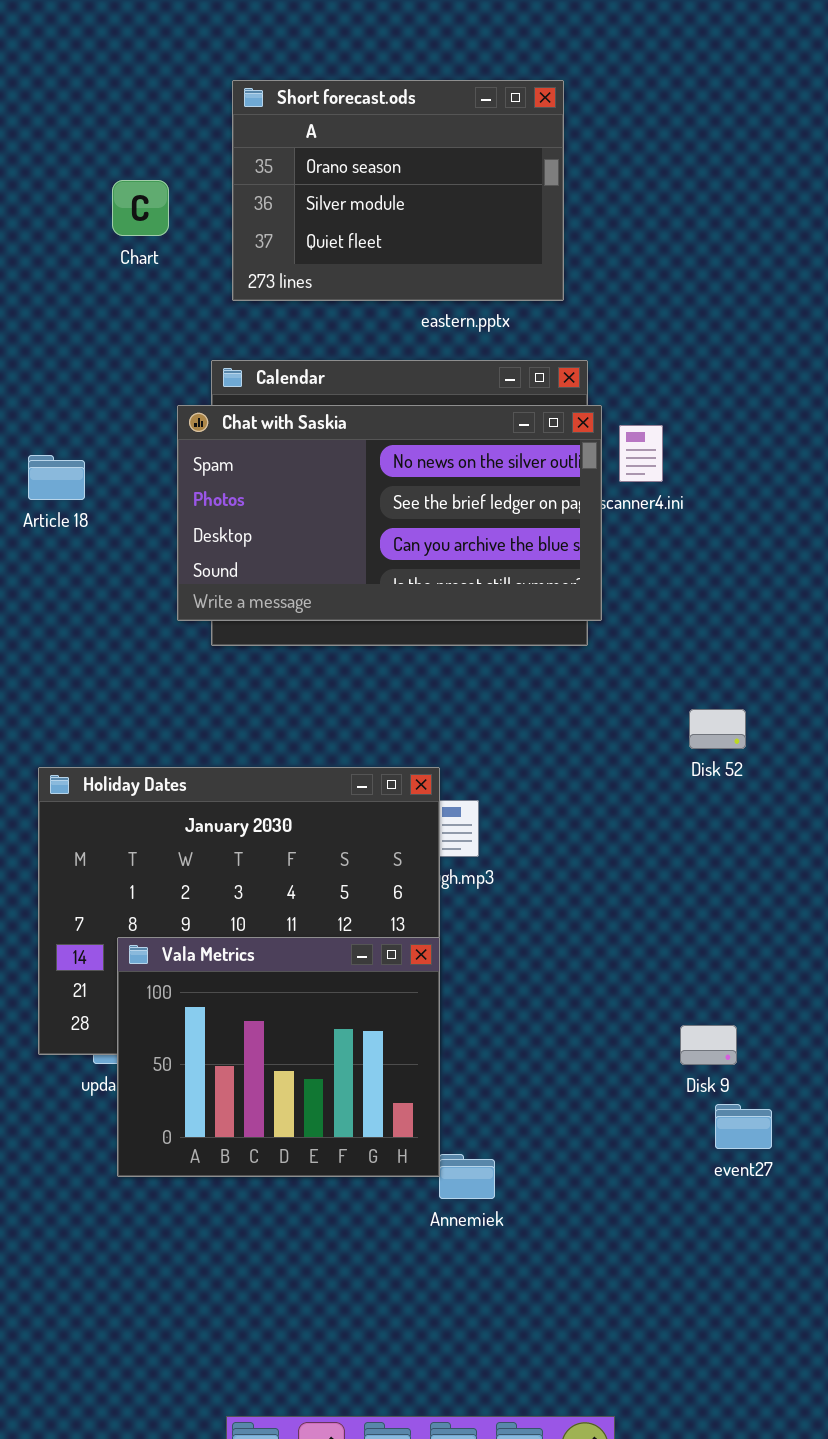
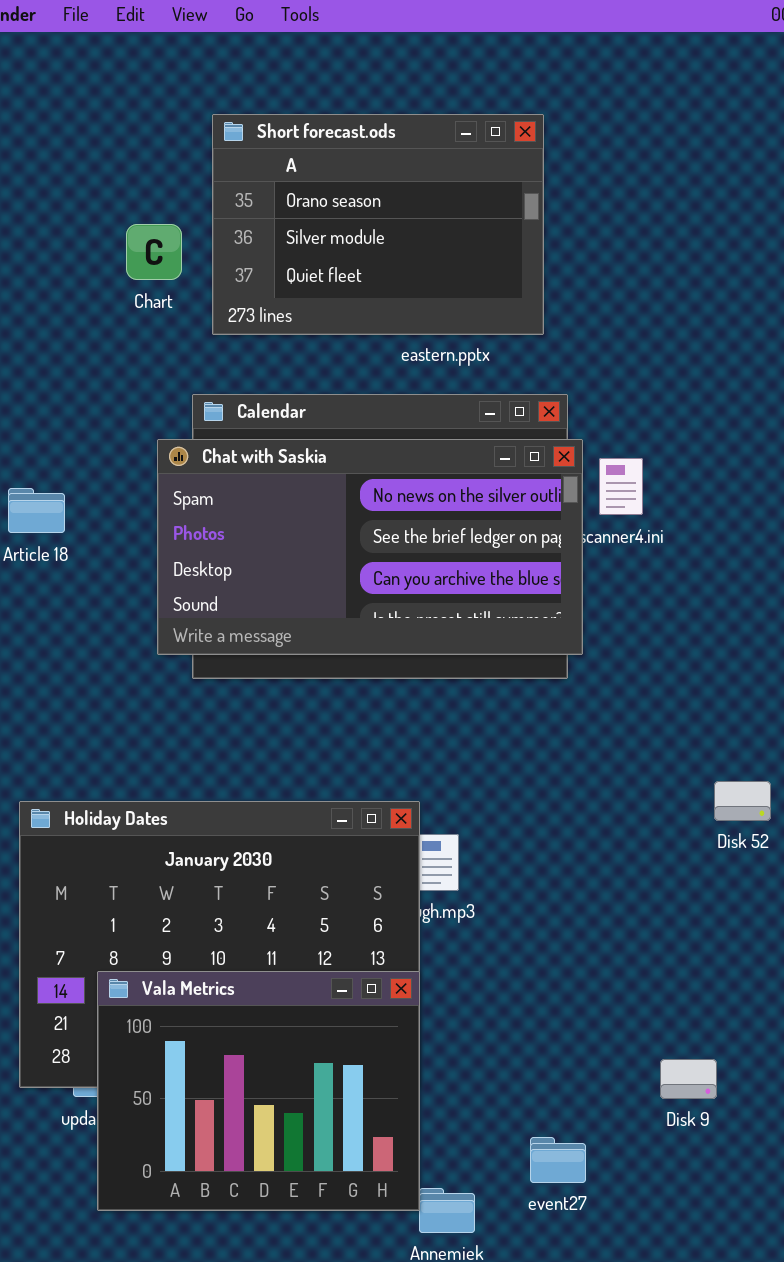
Chart: [112,180,169,236] -> [126,224,182,280], moved
Disk 52: [689,709,746,749] -> [714,781,771,821], moved
event27: [715,1104,772,1149] -> [530,1137,586,1183], moved

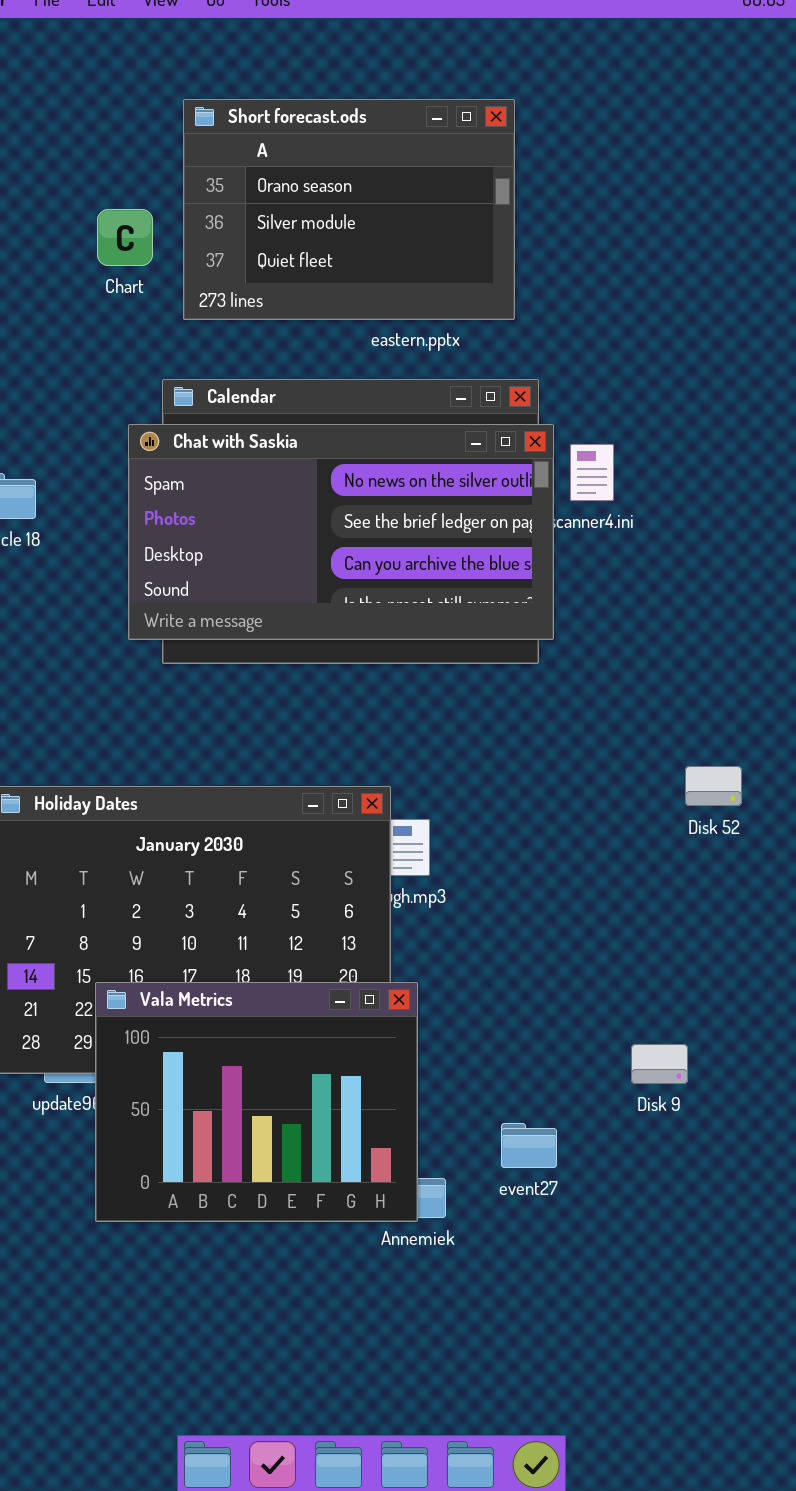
Vala Metrics: [97,971,420,1211] -> [95,982,418,1222], moved

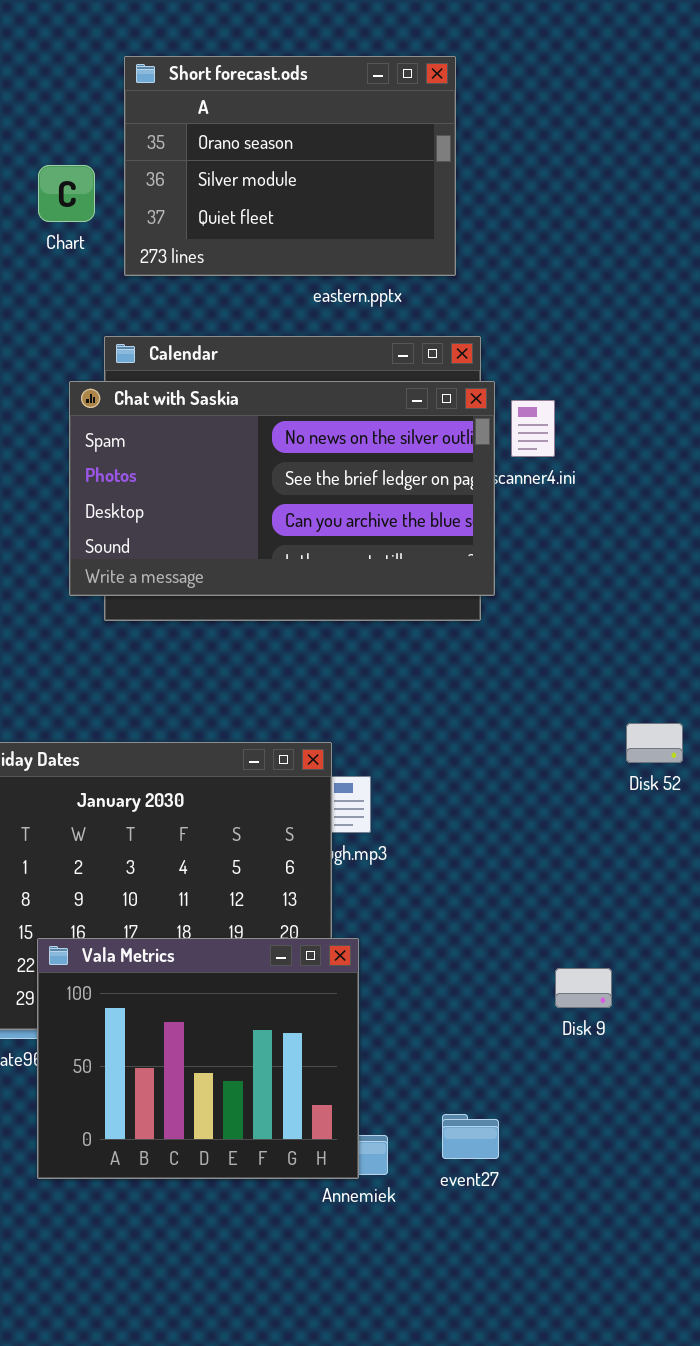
Disk 9: [631,1044,688,1084] -> [555,968,612,1008], moved
event27: [501,1123,557,1168] -> [442,1114,499,1159], moved

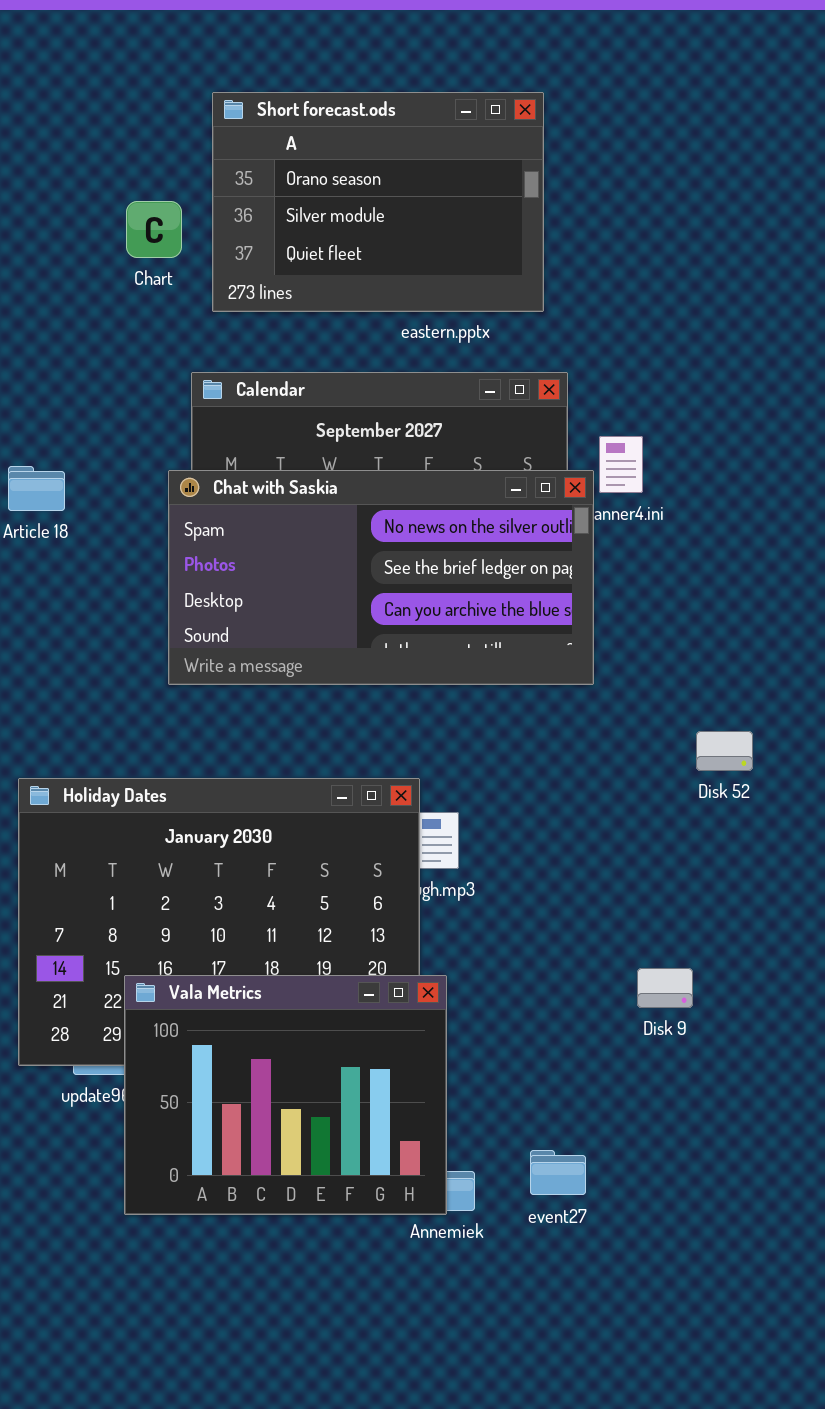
Chat with Saskia: [69,381,495,596] -> [168,470,594,685], moved
Disk 52: [626,723,683,763] -> [696,731,753,771], moved
Disk 9: [555,968,612,1008] -> [637,968,693,1008], moved

